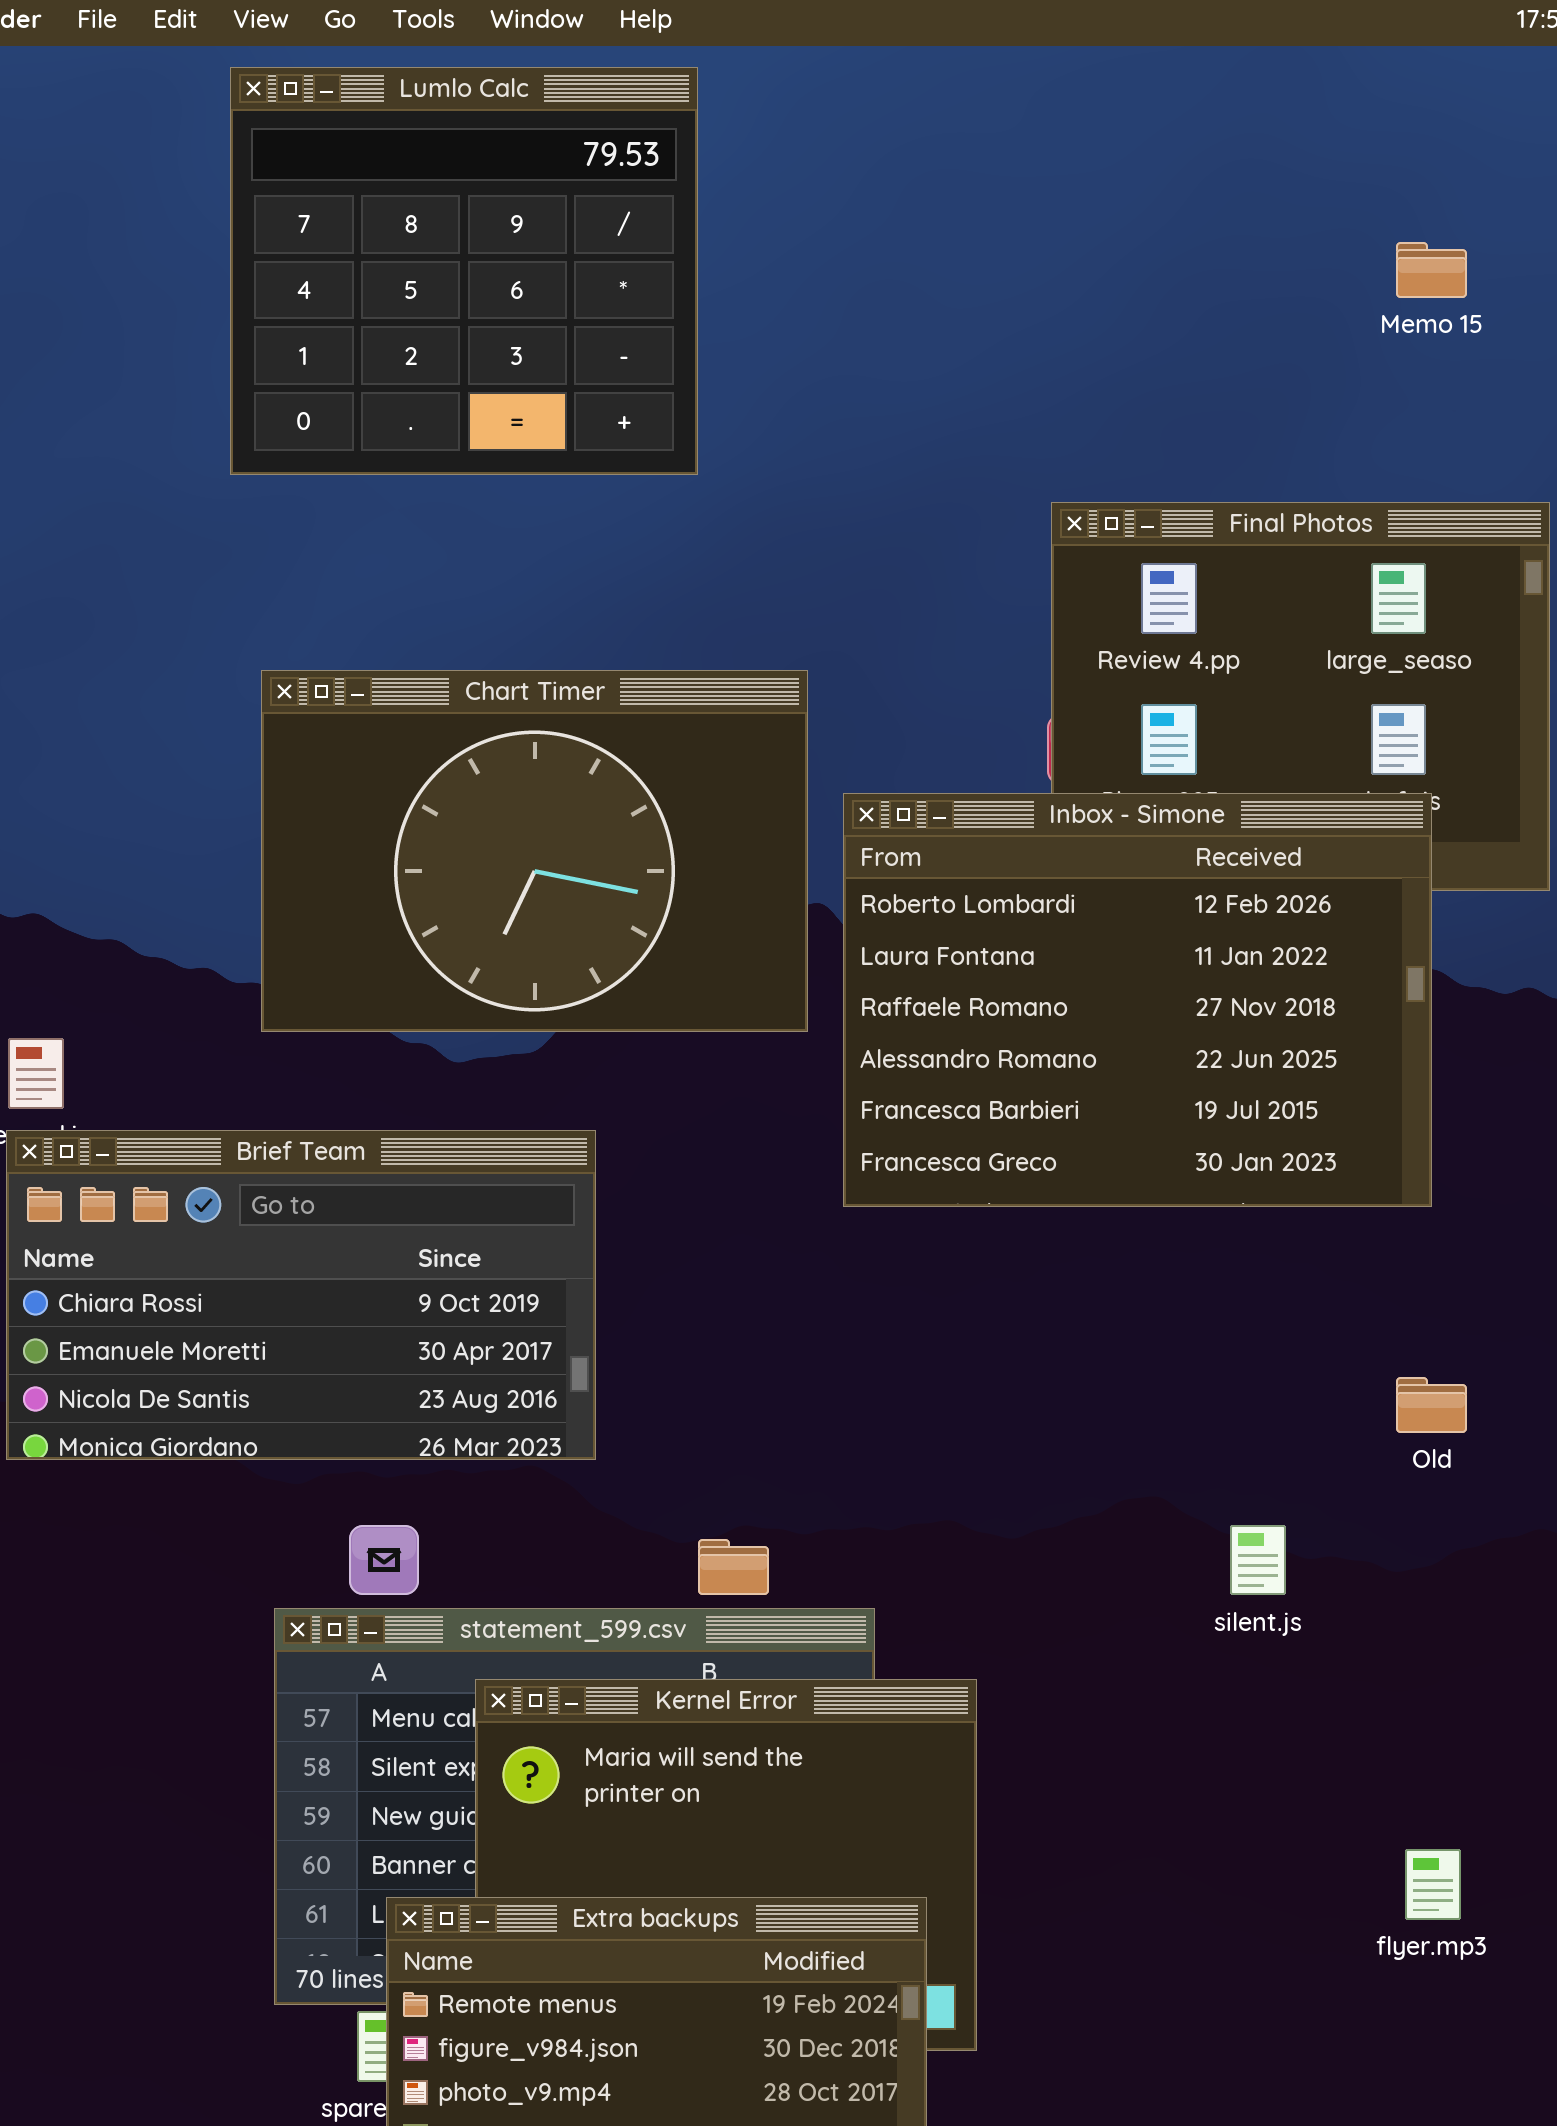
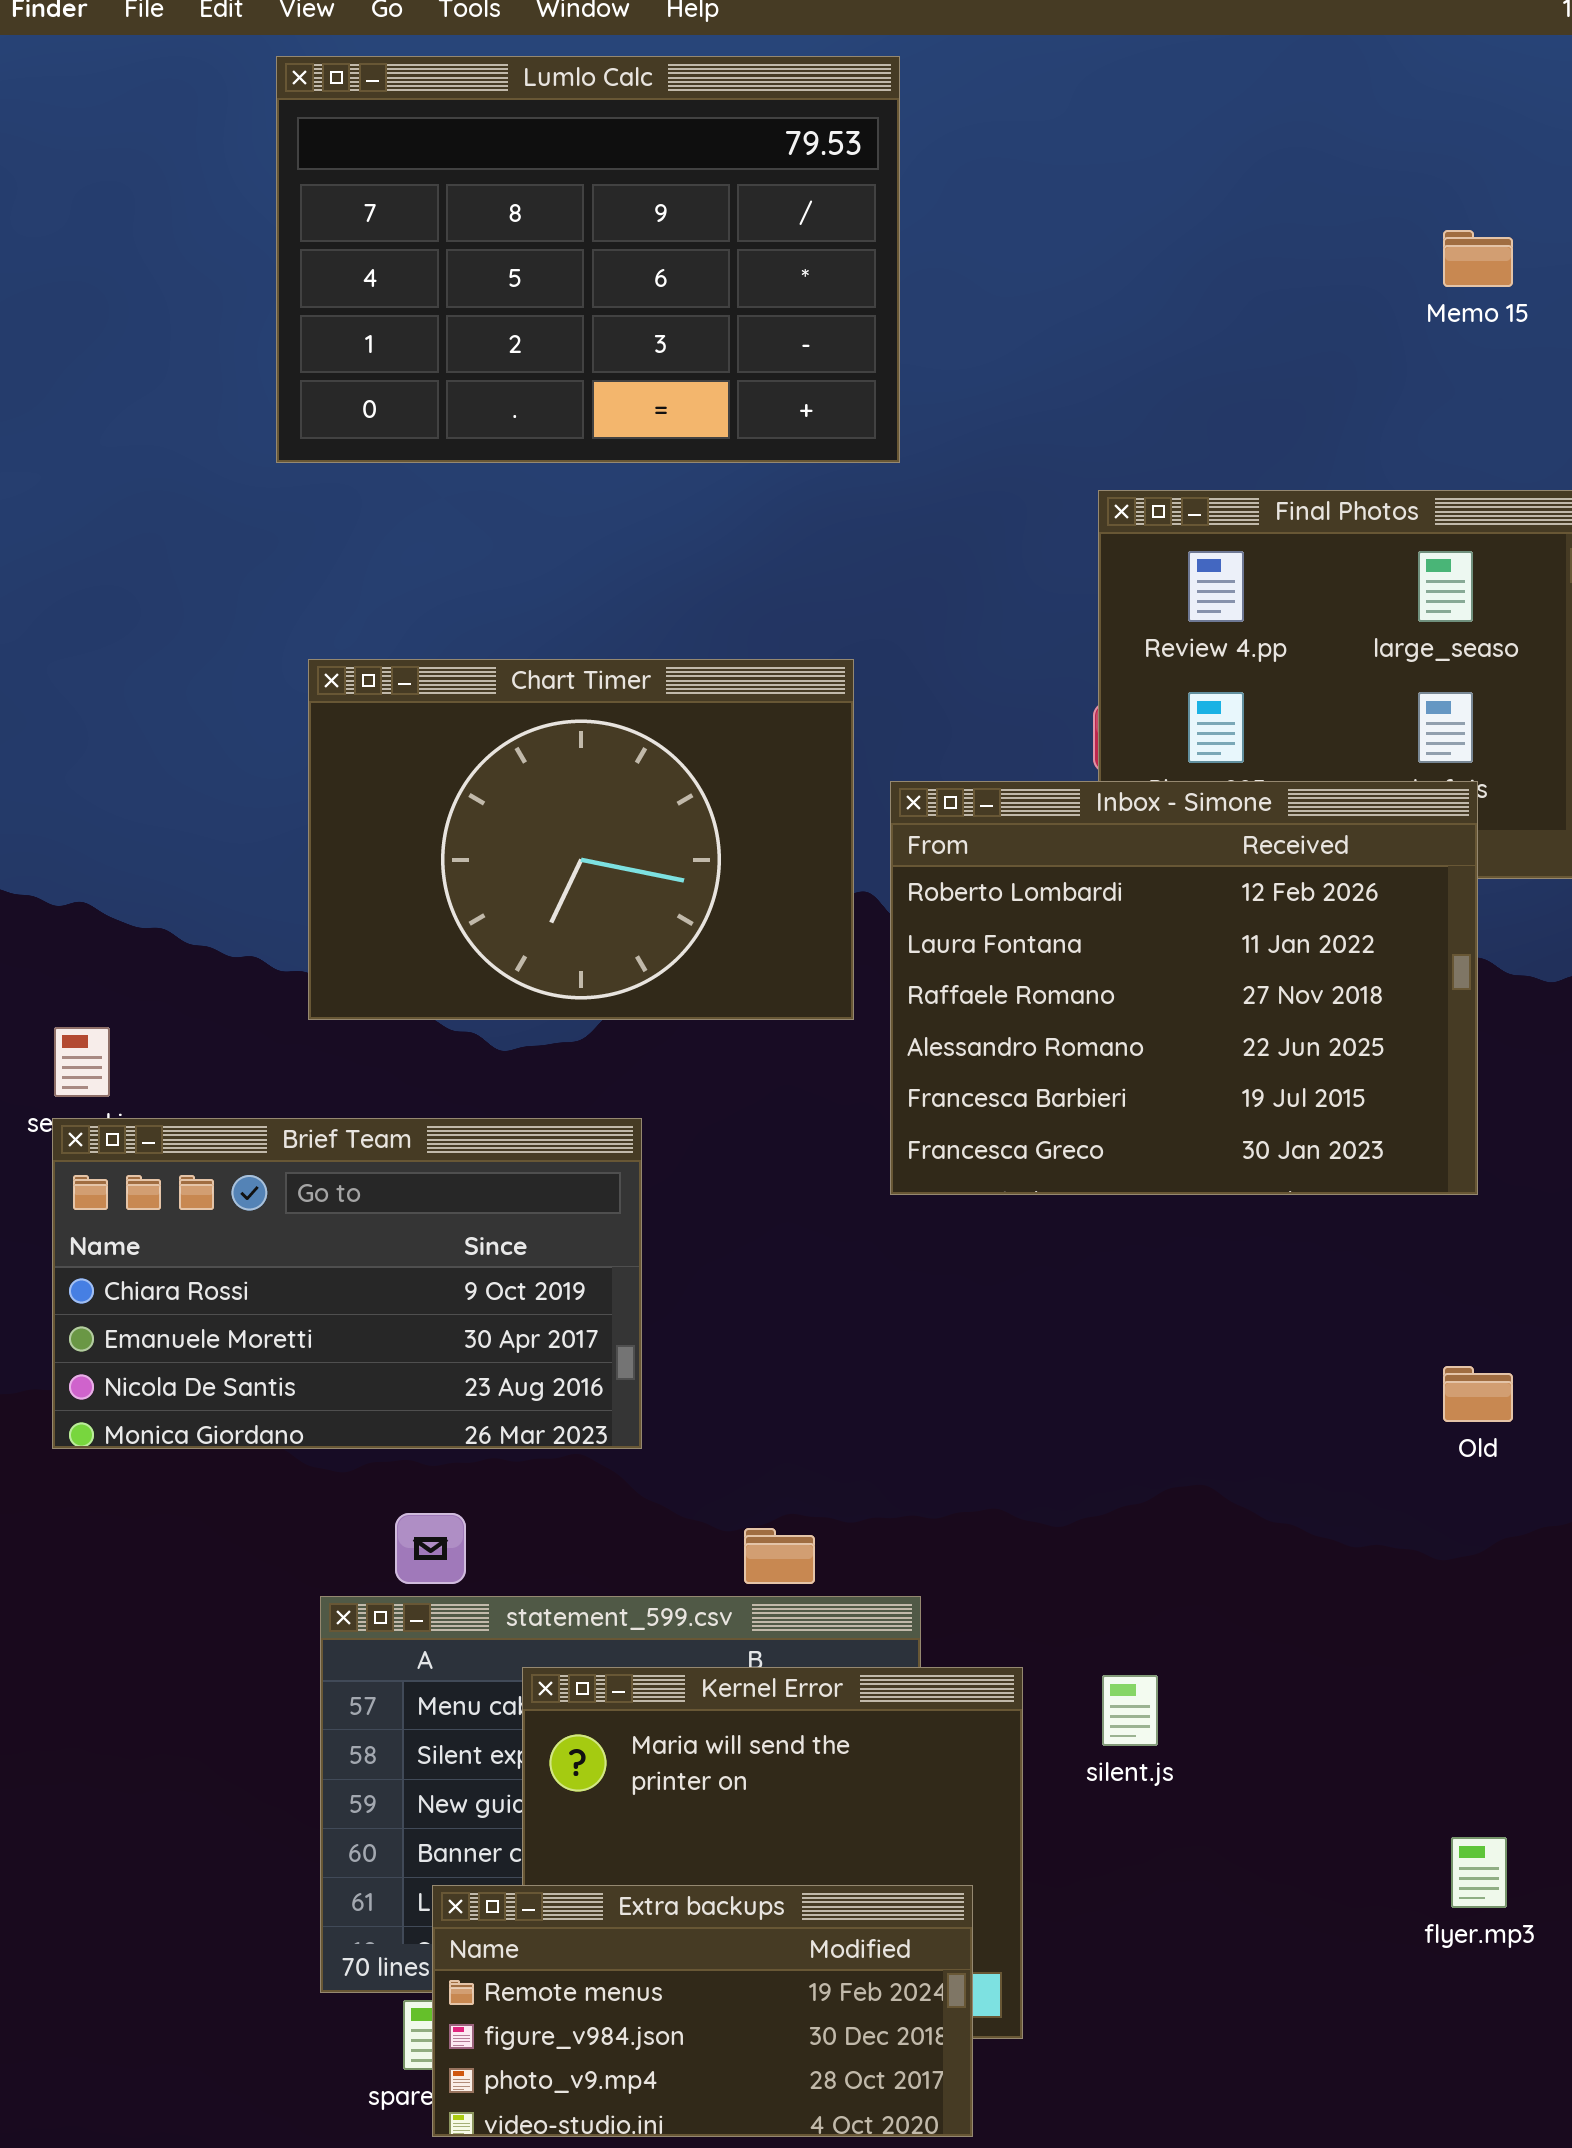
Lumlo Calc: [230,67,698,475] -> [276,56,900,463], resized
silent.js: [1230,1525,1286,1595] -> [1102,1675,1158,1746], moved

